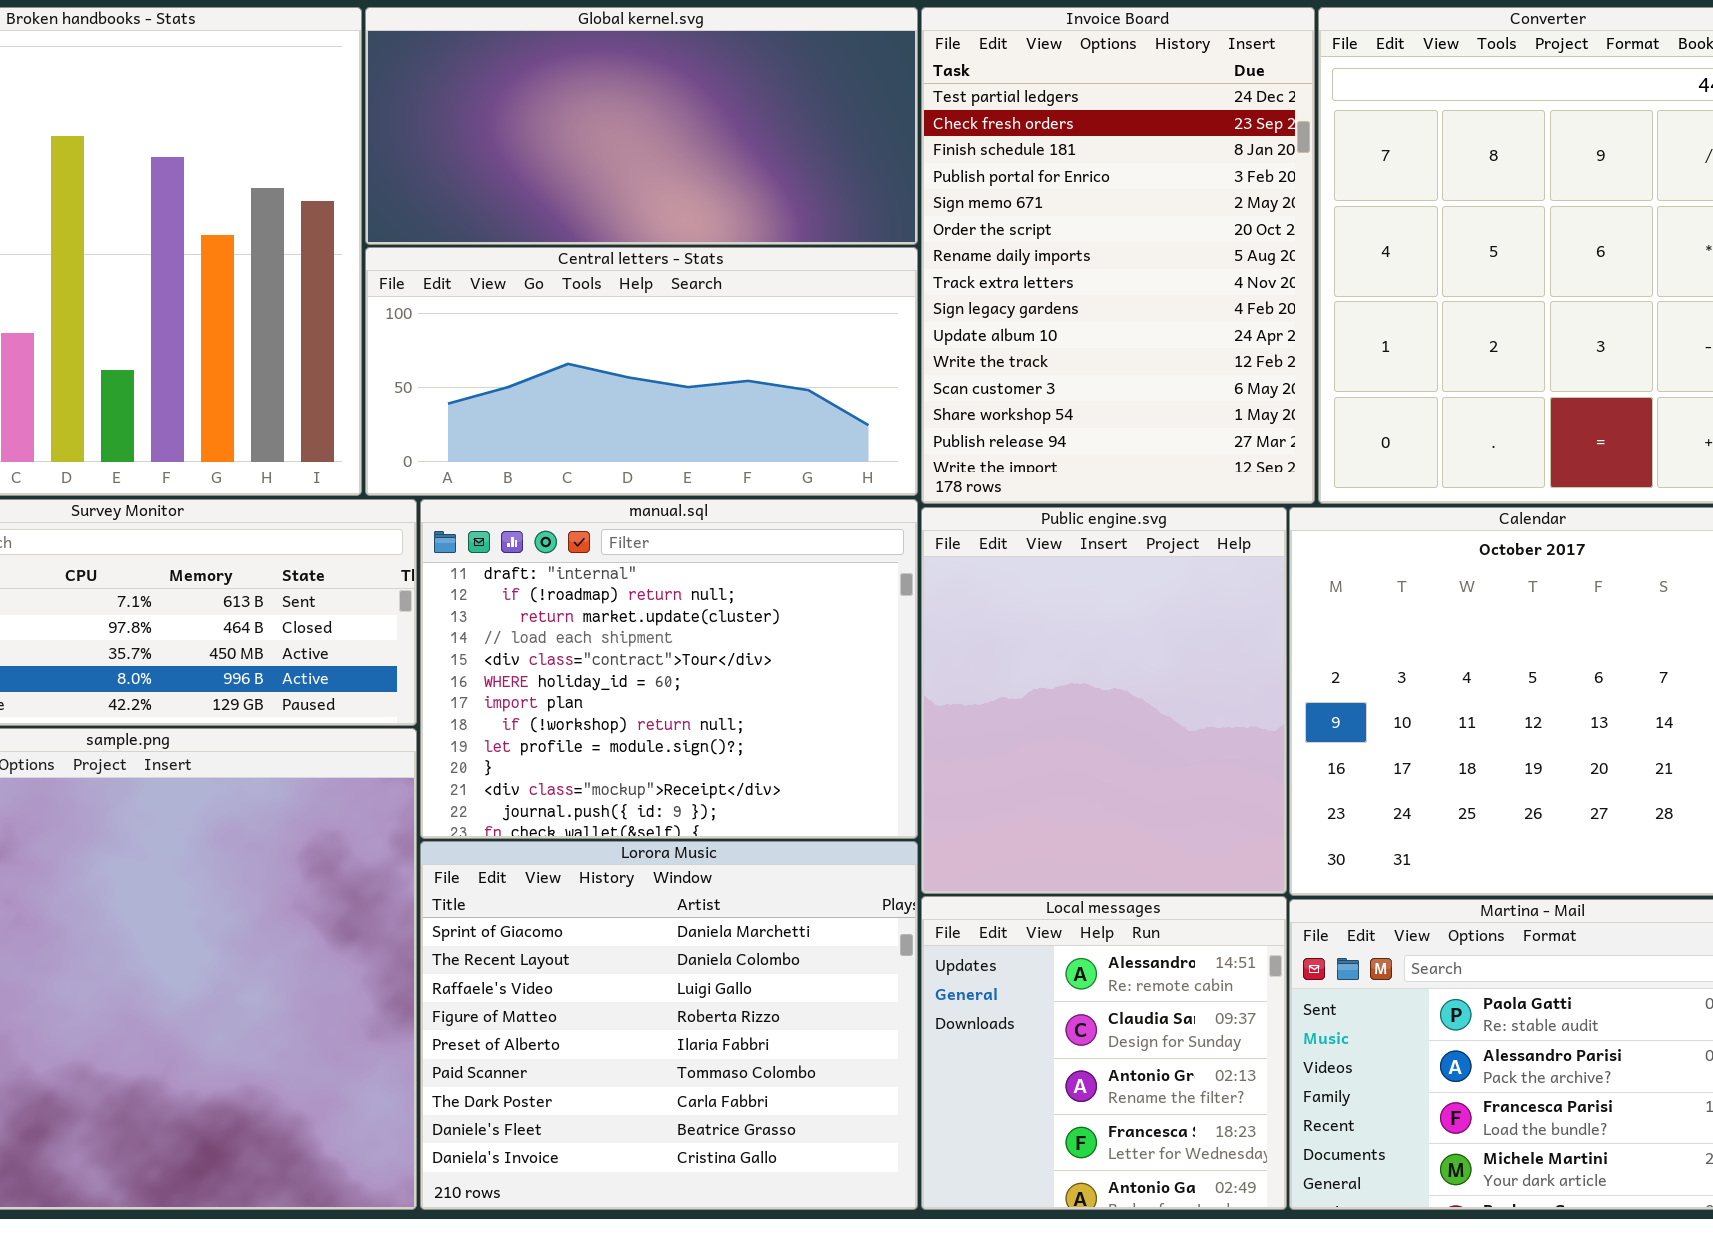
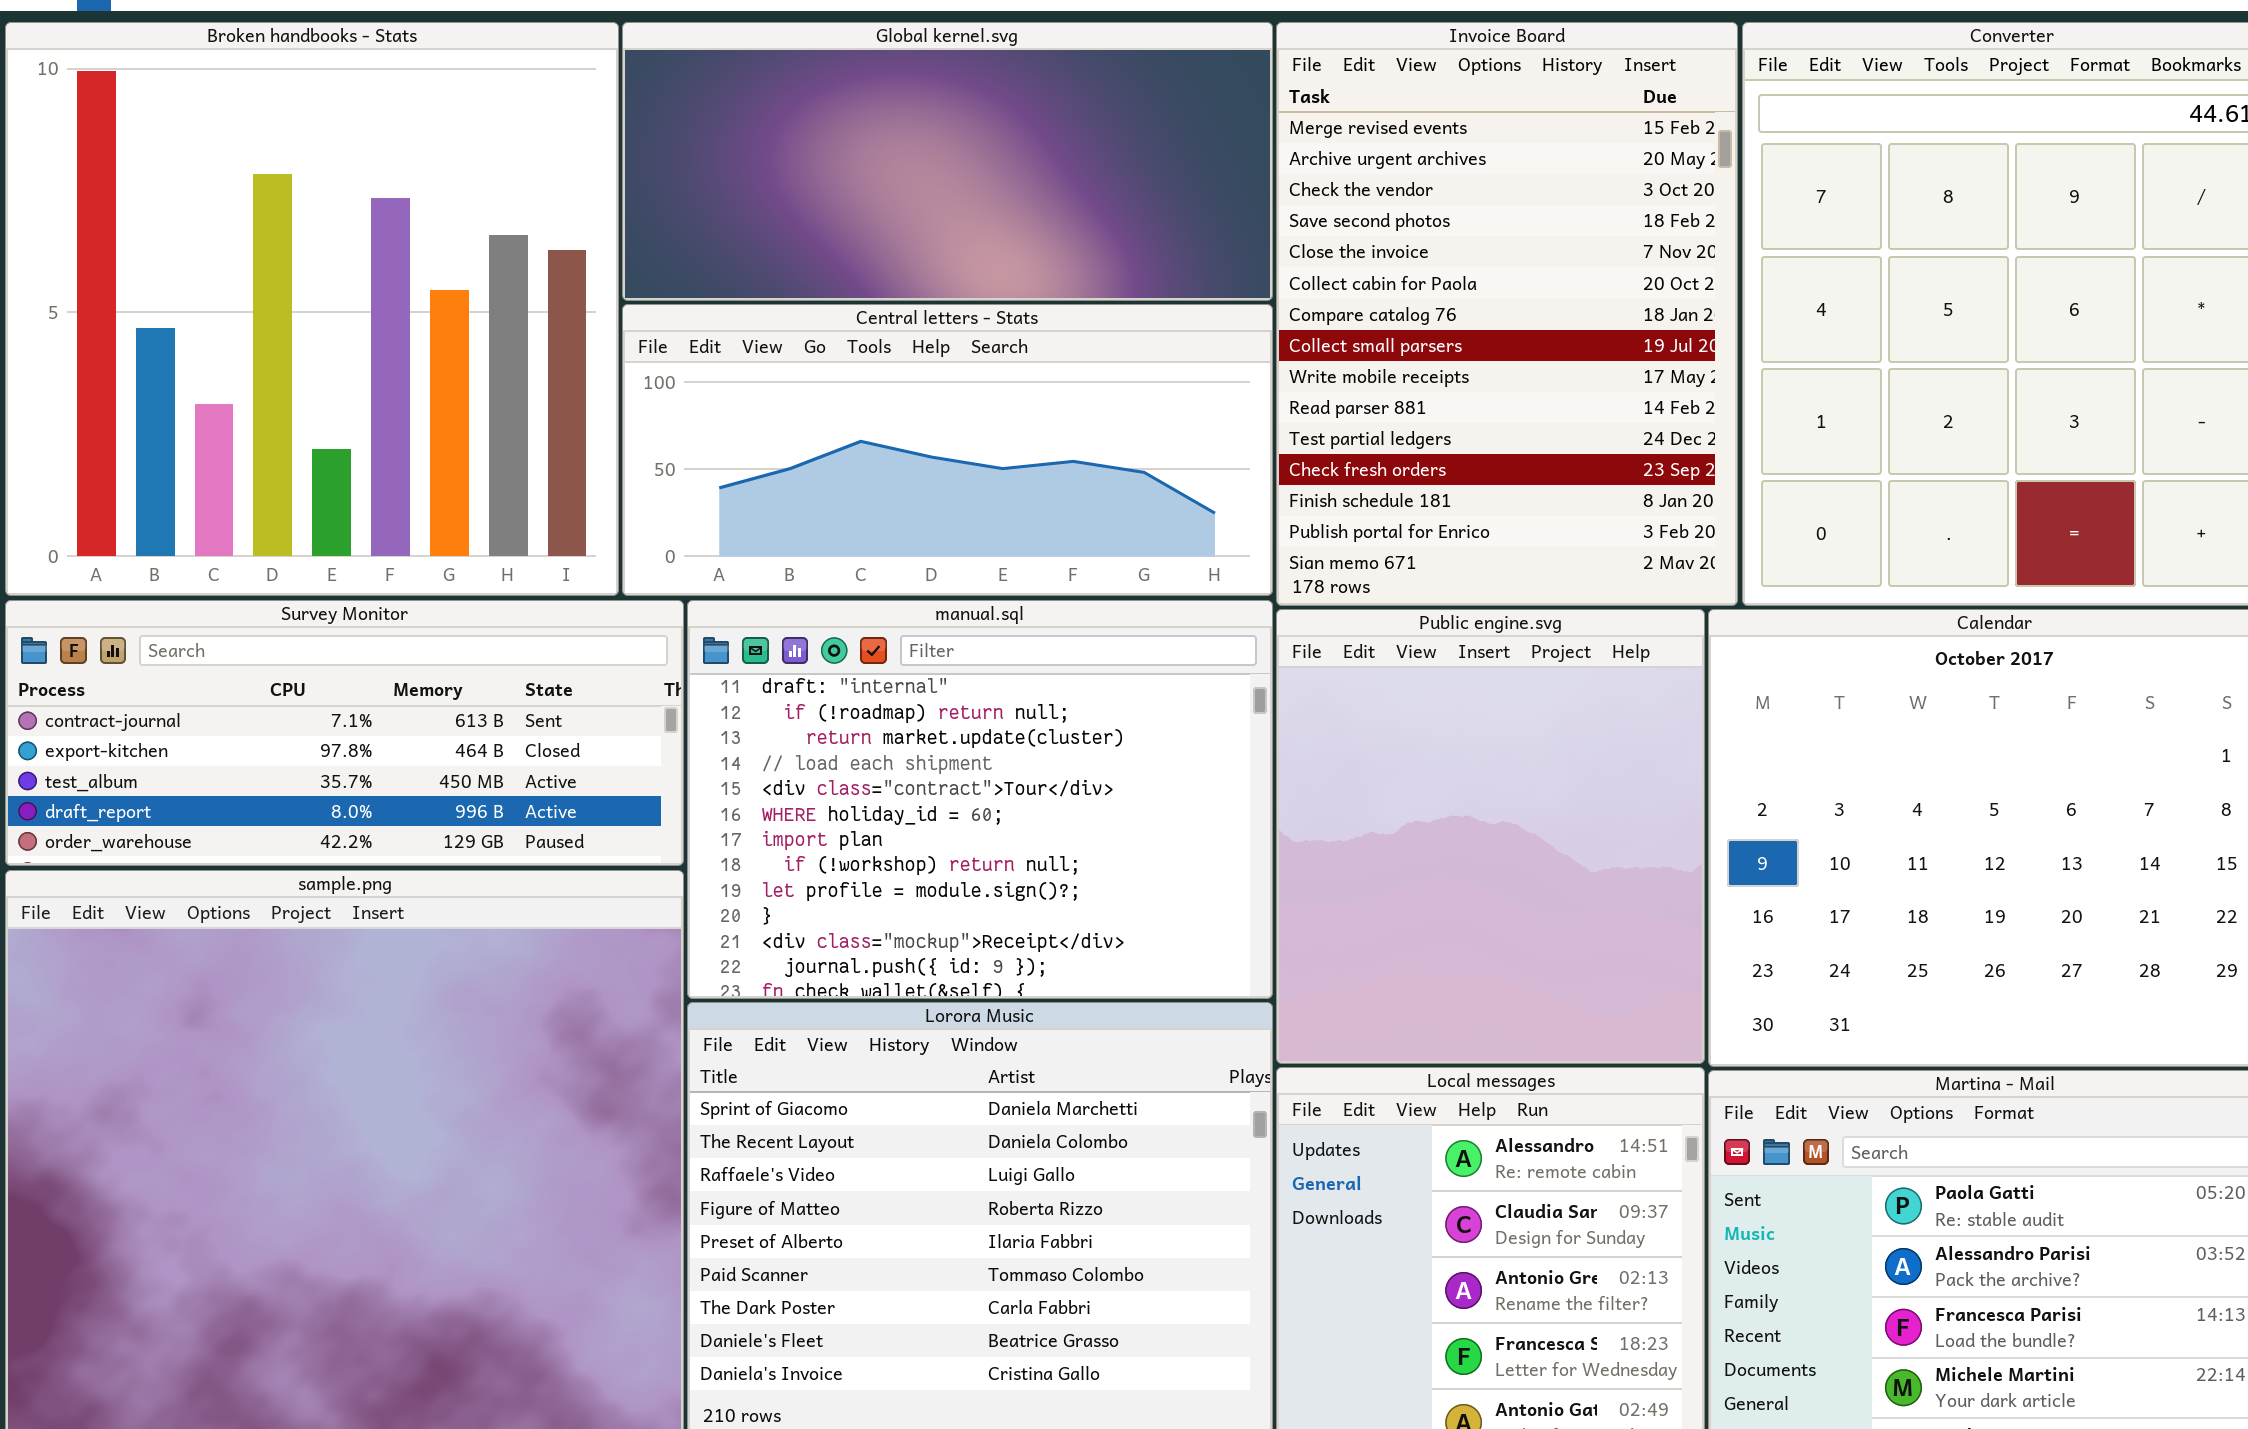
Invoice Board: [921,7,1315,504] -> [1276,22,1738,606], scrolled up 10 rows

